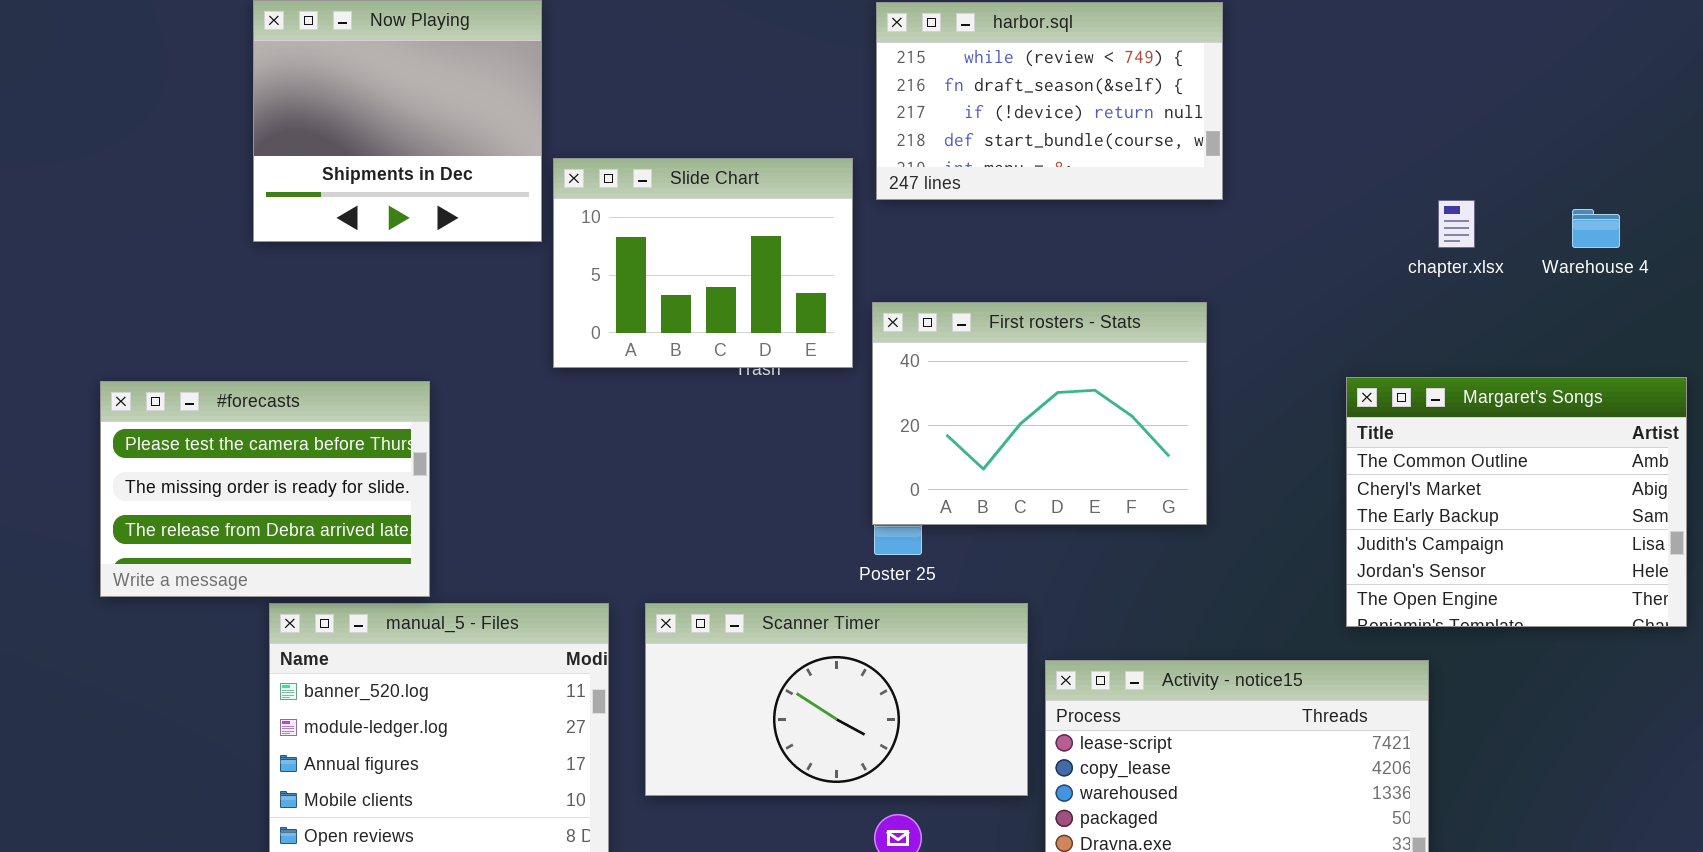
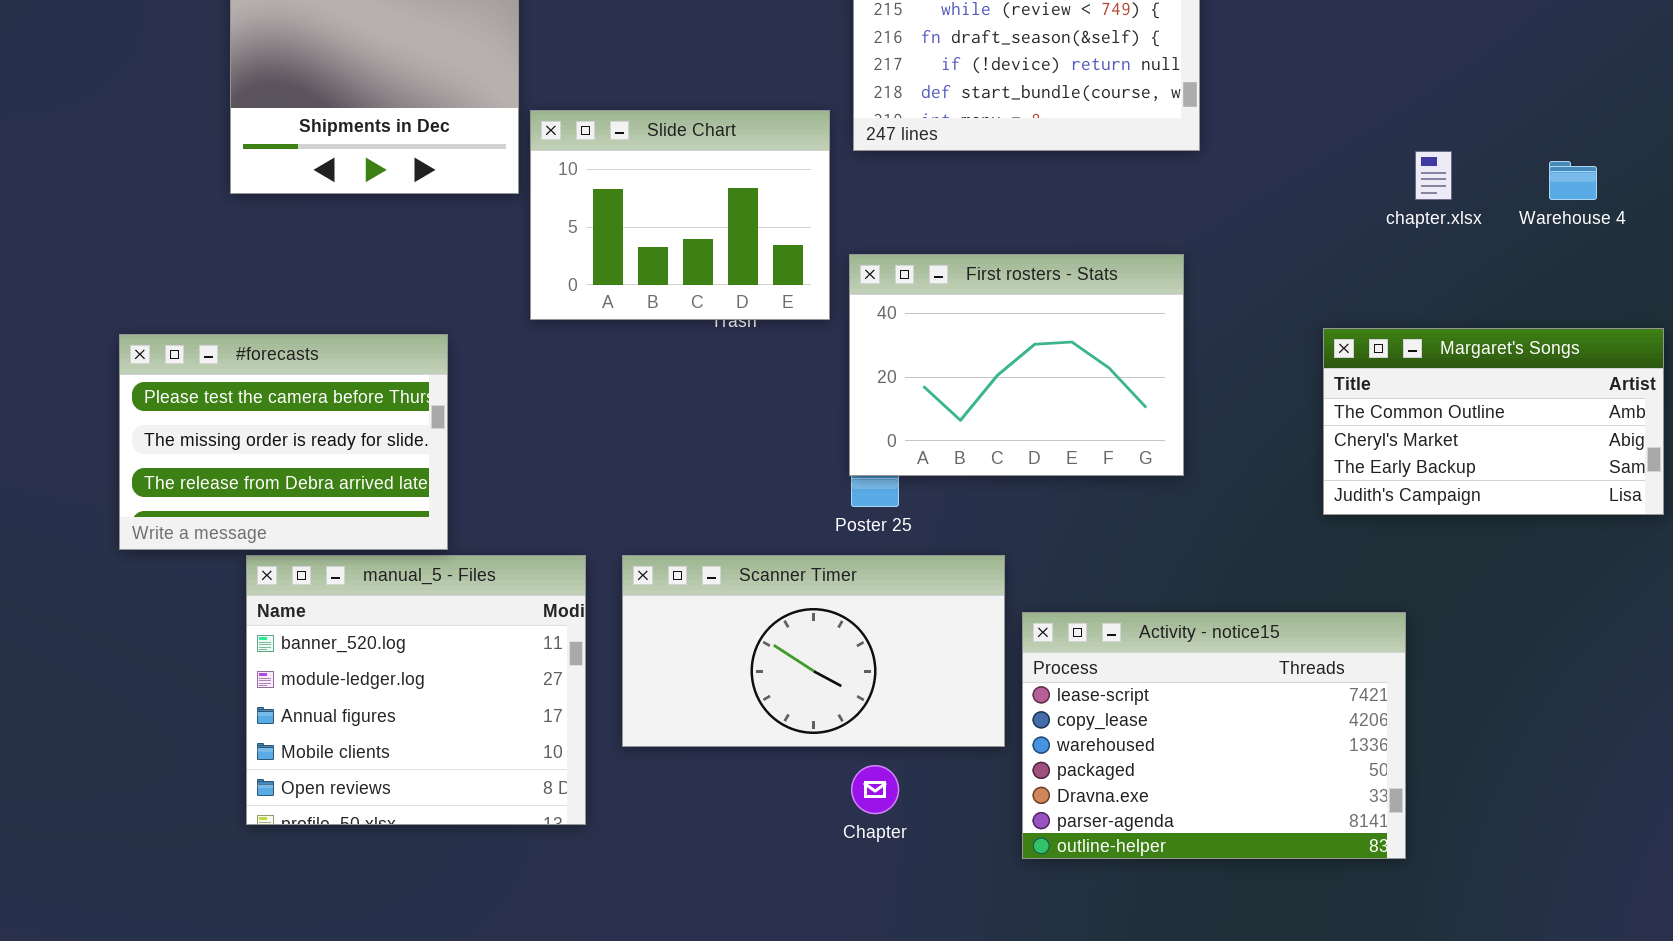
Margaret's Songs: [1346,377,1687,627] -> [1323,328,1664,515], resized
#forecasts: [100,381,430,597] -> [119,334,448,550], moved

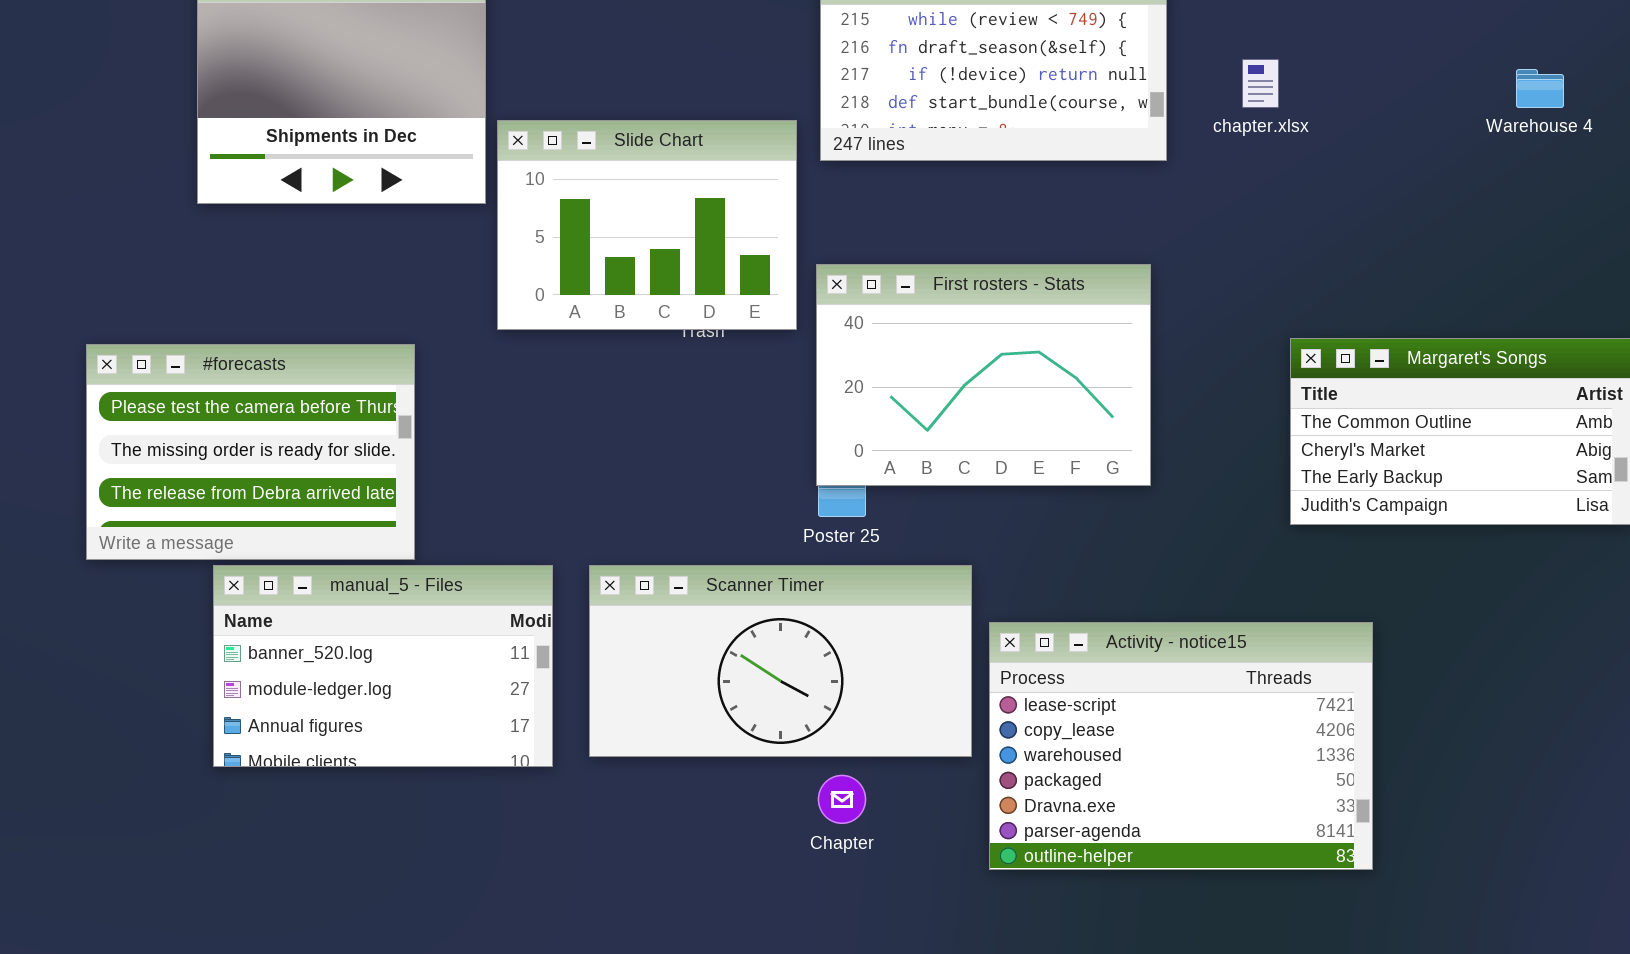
chapter.xlsx: [1415,151,1452,200] -> [1242,59,1279,108], moved
Warehouse 4: [1549,161,1597,200] -> [1516,69,1564,108], moved
manual_5 - Files: [246,555,586,825] -> [213,565,553,767], resized

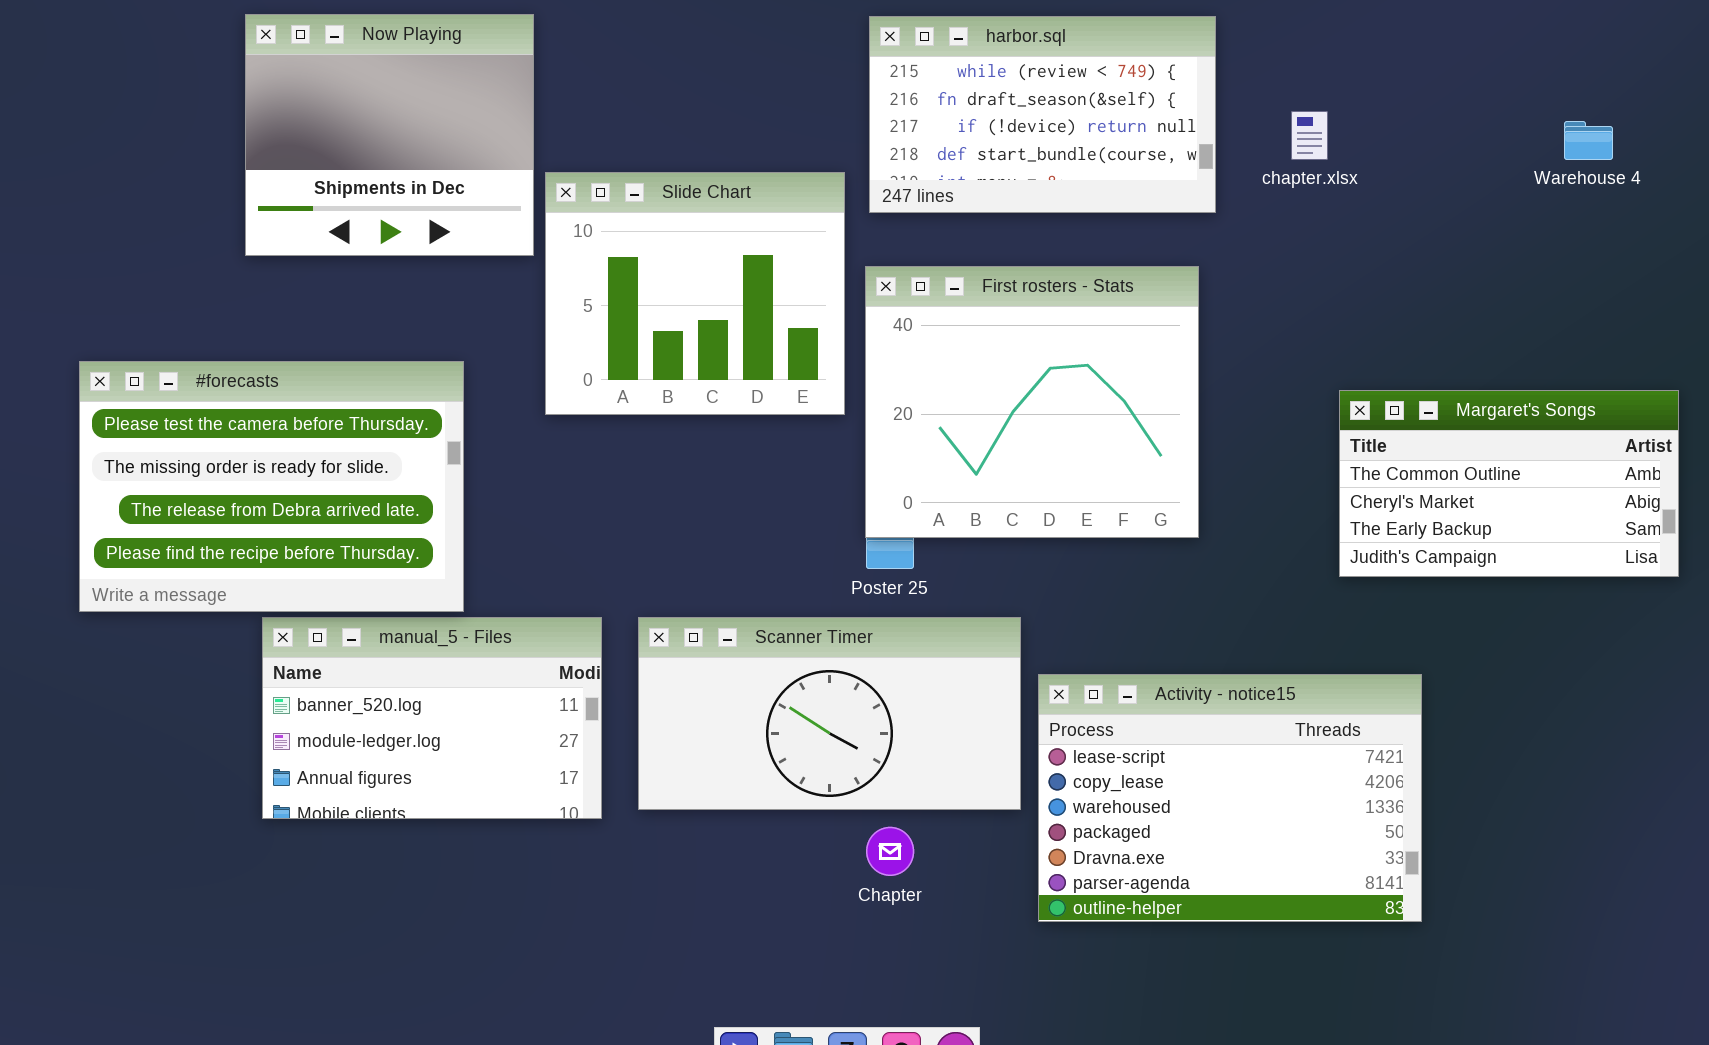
Slide Chart: [497,120,797,330] -> [545,172,845,415], resized
First rosters - Stats: [816,264,1151,486] -> [865,266,1199,538], resized
#forecasts: [86,344,415,560] -> [79,361,464,612], resized

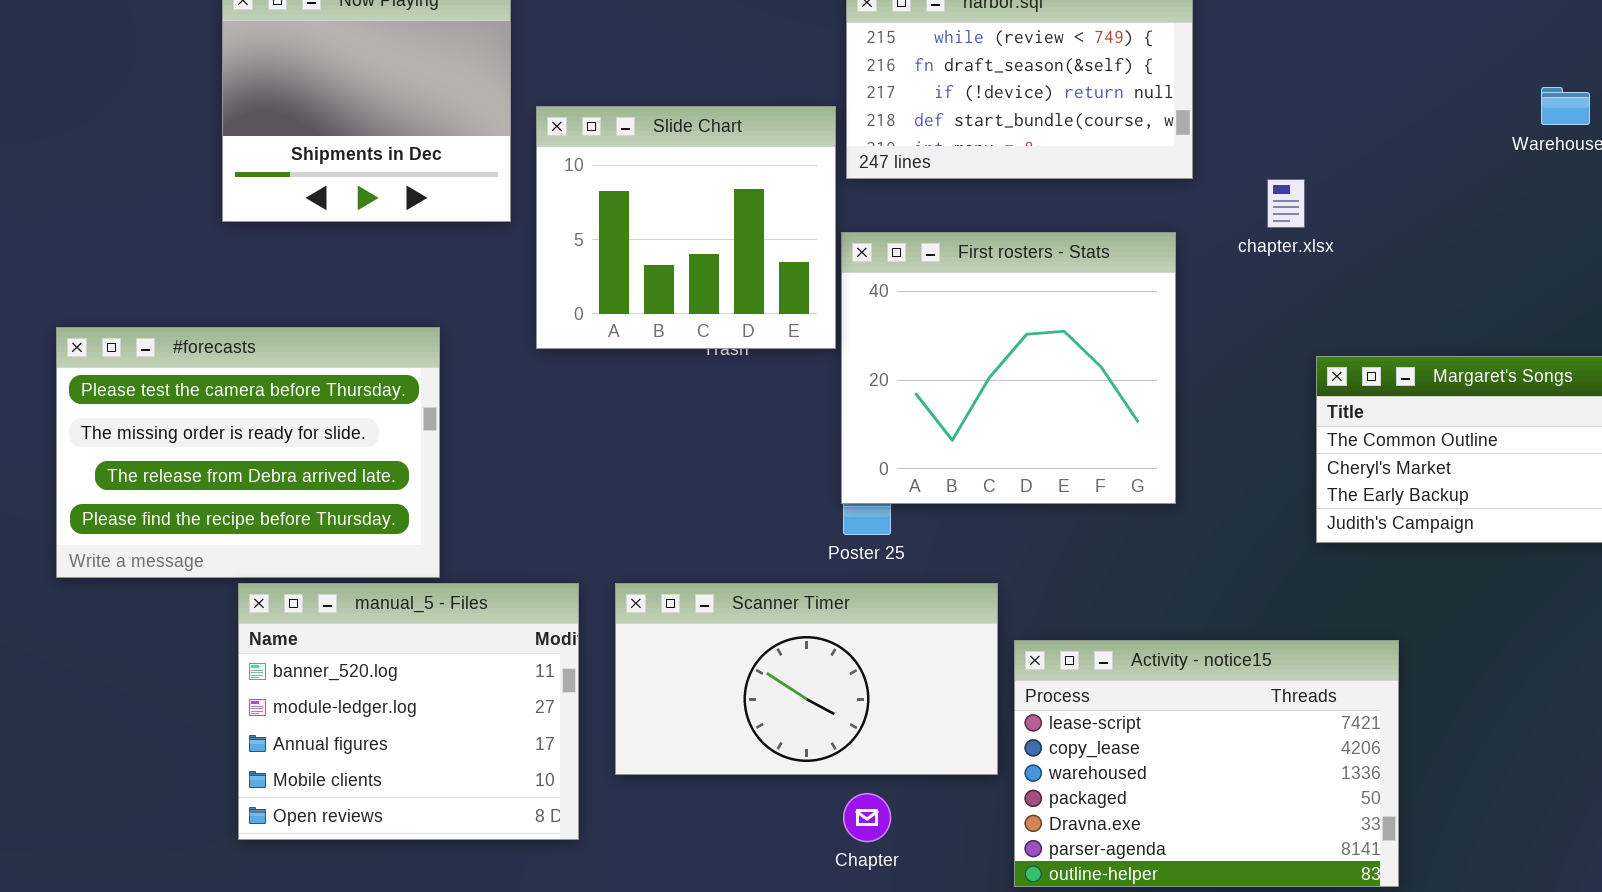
chapter.xlsx: [1291,111,1328,160] -> [1267,179,1305,228], moved
Slide Chart: [545,172,845,415] -> [536,106,836,349], moved
manual_5 - Files: [262,617,602,819] -> [238,583,579,840], resized

